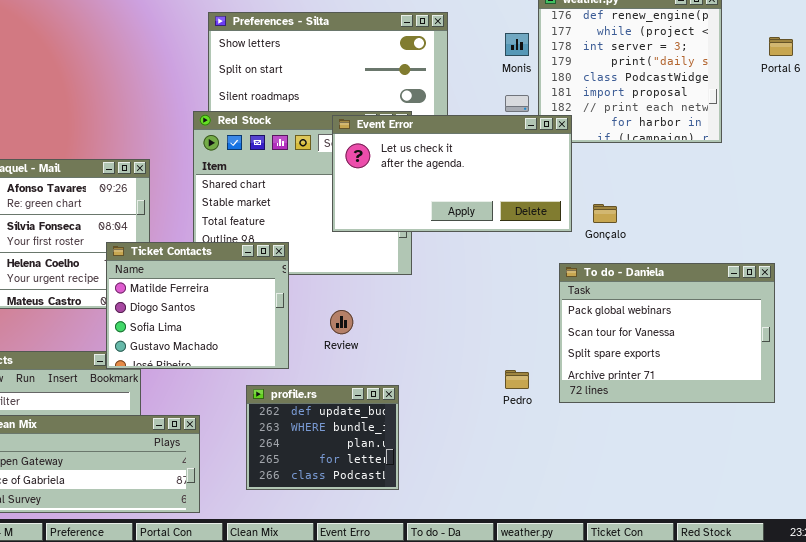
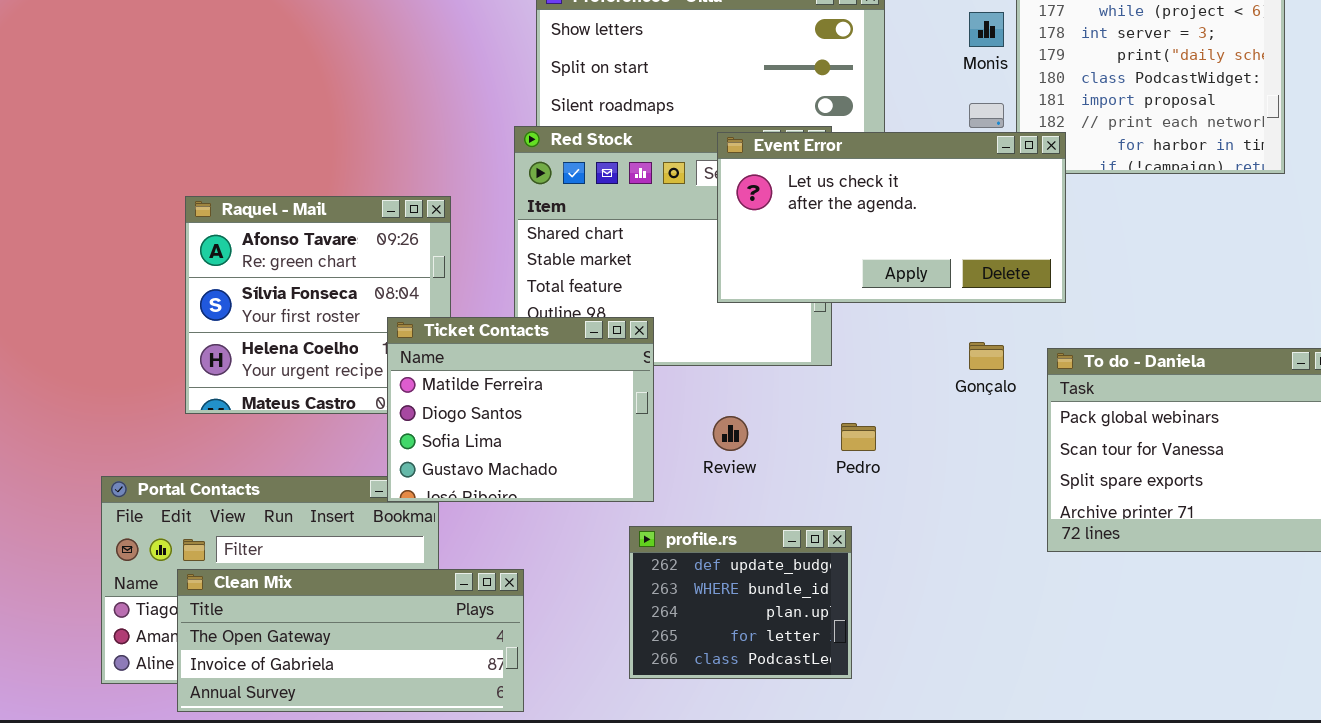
Gonçalo: [593,204,617,223] -> [969,342,1004,370], moved
Pedro: [505,370,529,389] -> [841,423,876,451], moved
profile.rs: [246,385,399,490] -> [629,526,852,679], moved

